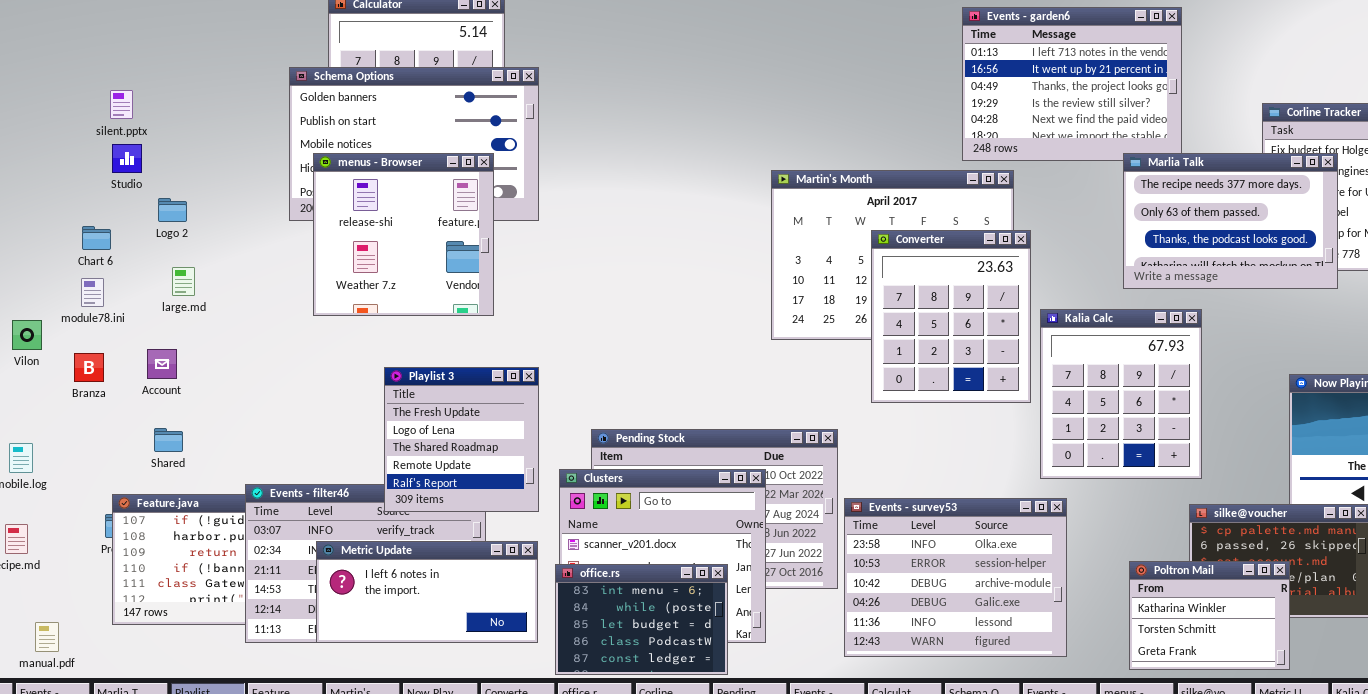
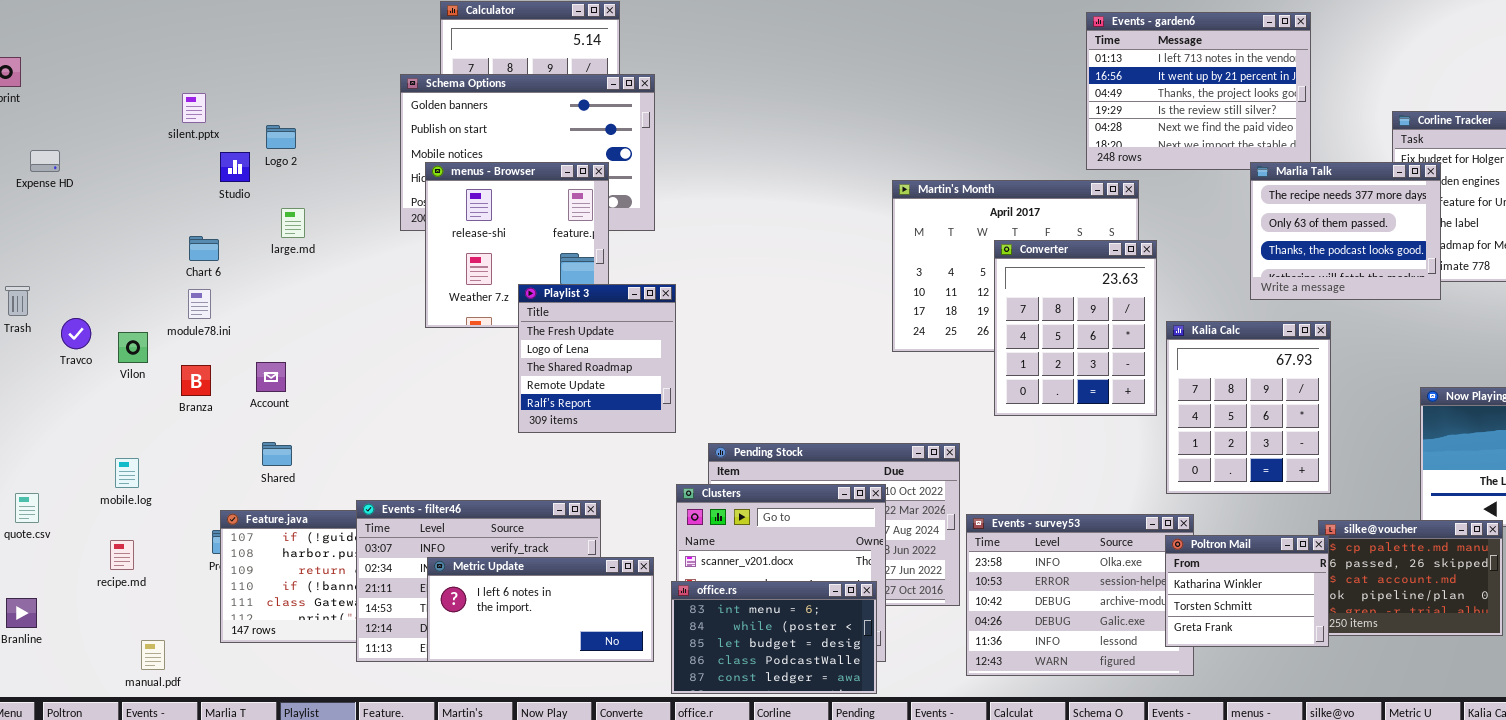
silent.pptx: [110,90,133,119] -> [182,93,206,123], moved
Marlia Talk: [1123,153,1338,289] -> [1250,162,1441,300], resized
Logo 2: [158,198,187,222] -> [266,125,296,149], moved
large.md: [172,267,195,296] -> [281,208,305,238], moved
Playlist 3: [384,367,539,512] -> [518,284,676,433], moved
Poltron Mail: [1129,561,1290,670] -> [1165,535,1329,647], moved
office.rs: [555,564,728,675] -> [671,581,877,694], resized

